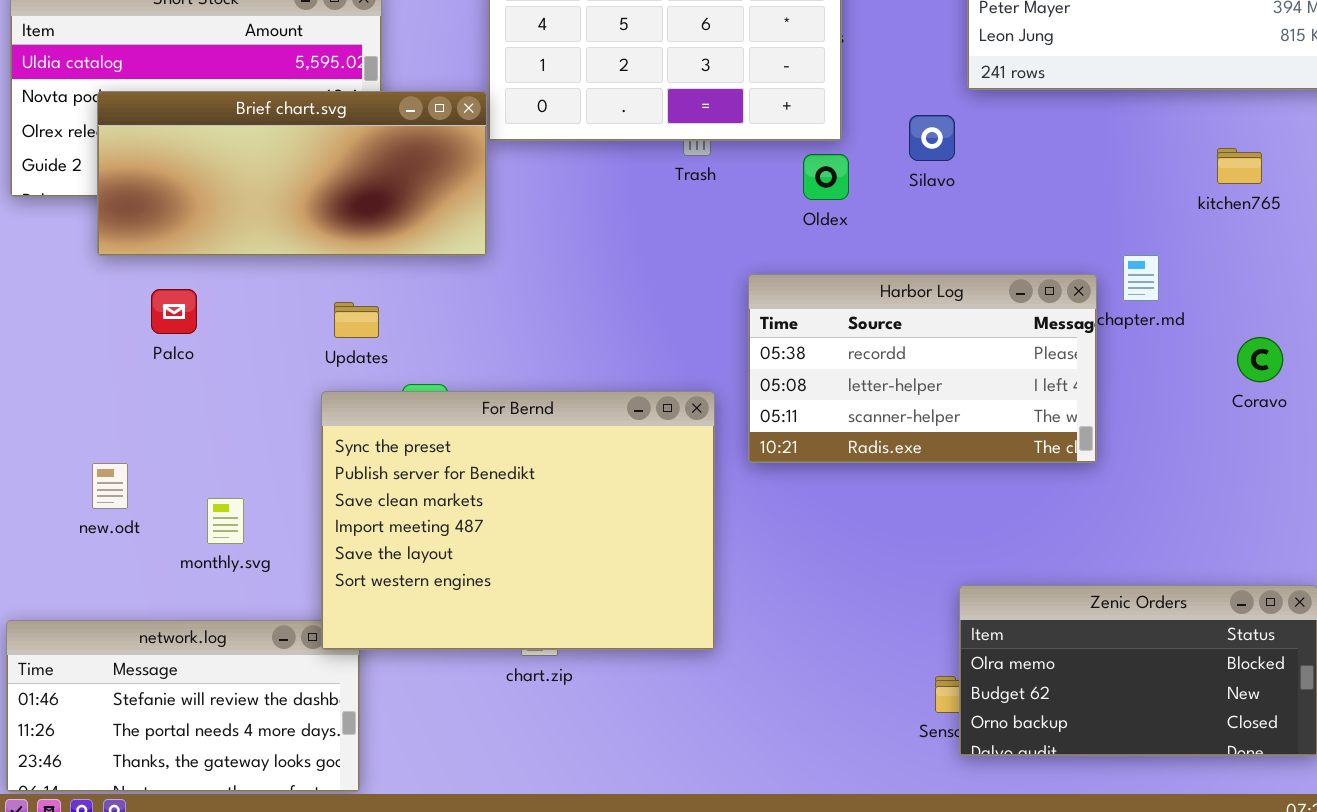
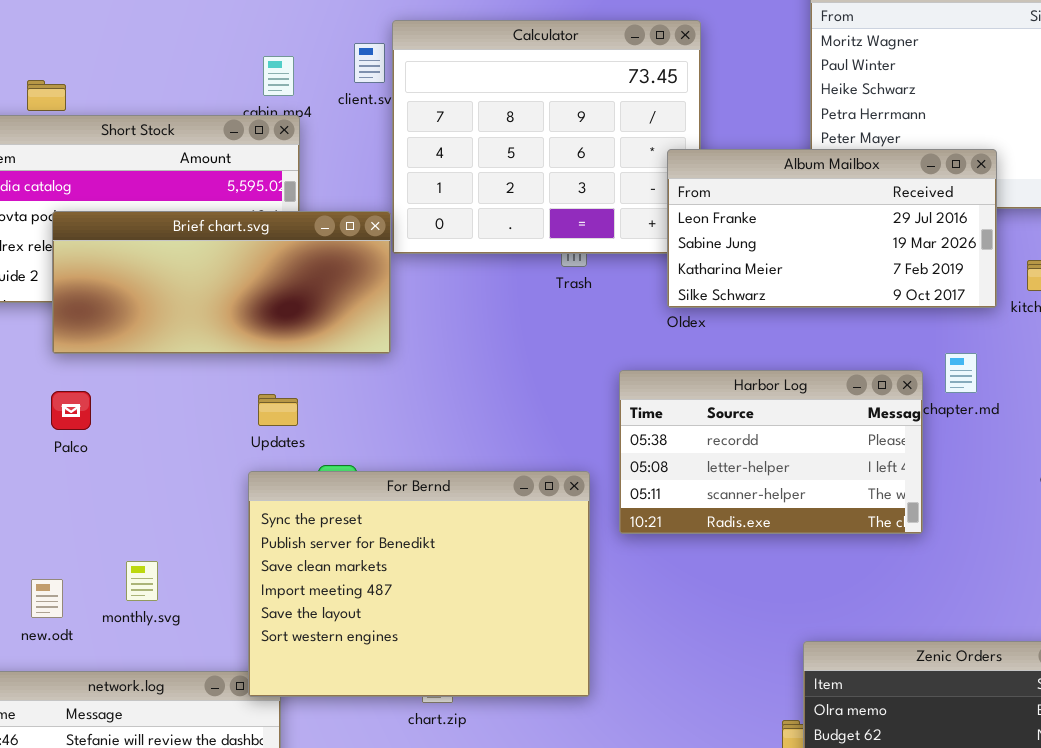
Album Mailbox: none -> [667,149,997,308], opened
Palco: [151,289,197,334] -> [51,391,91,430], moved
new.odt: [92,463,128,509] -> [31,579,63,618], moved
monthly.svg: [207,498,244,544] -> [126,561,158,601], moved

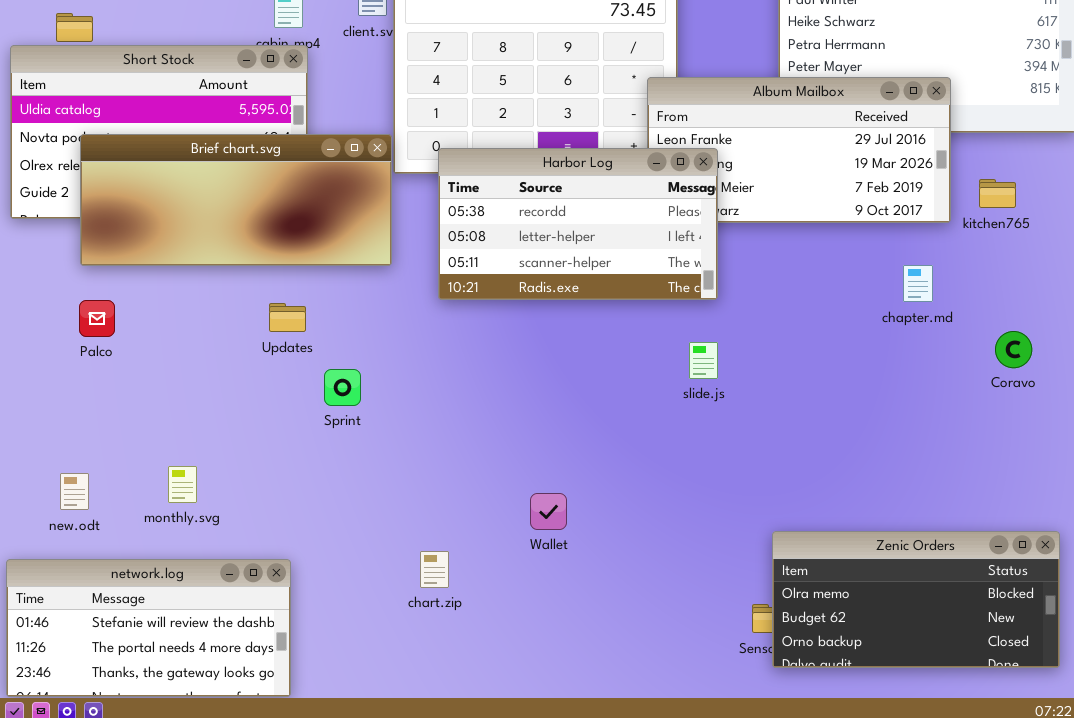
Harbor Log: [619,370,923,534] -> [438,148,718,300], moved
For Bernd: [248,471,590,697] -> none, closed
monthly.svg: [126,561,158,601] -> [168,466,197,503], moved

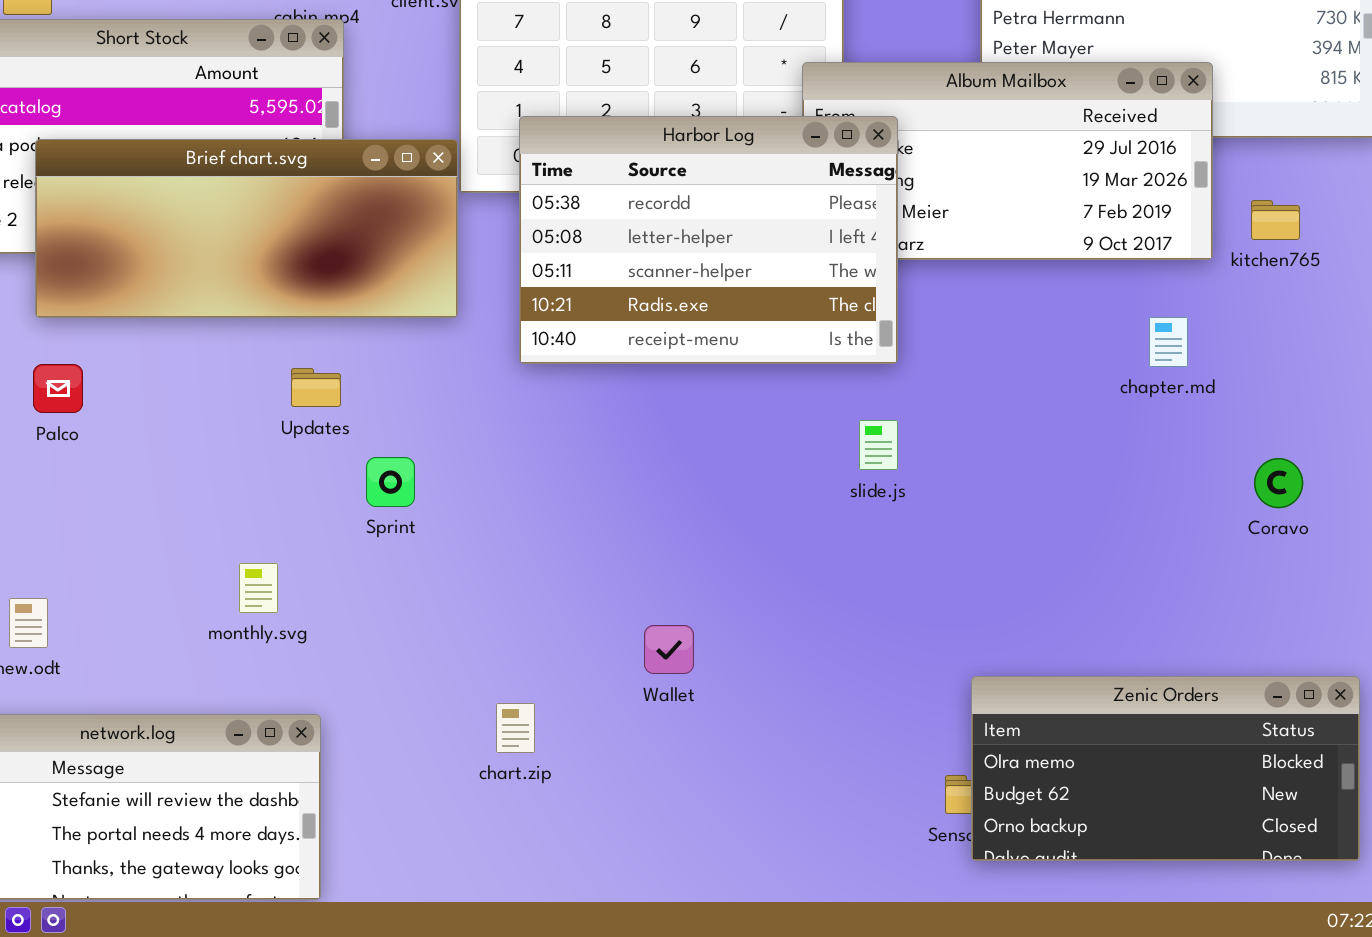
Harbor Log: [438,148,718,300] -> [519,116,898,364], resized
Coravo: [995,331,1032,368] -> [1254,458,1303,508], moved
monthly.svg: [168,466,197,503] -> [239,563,278,613], moved

